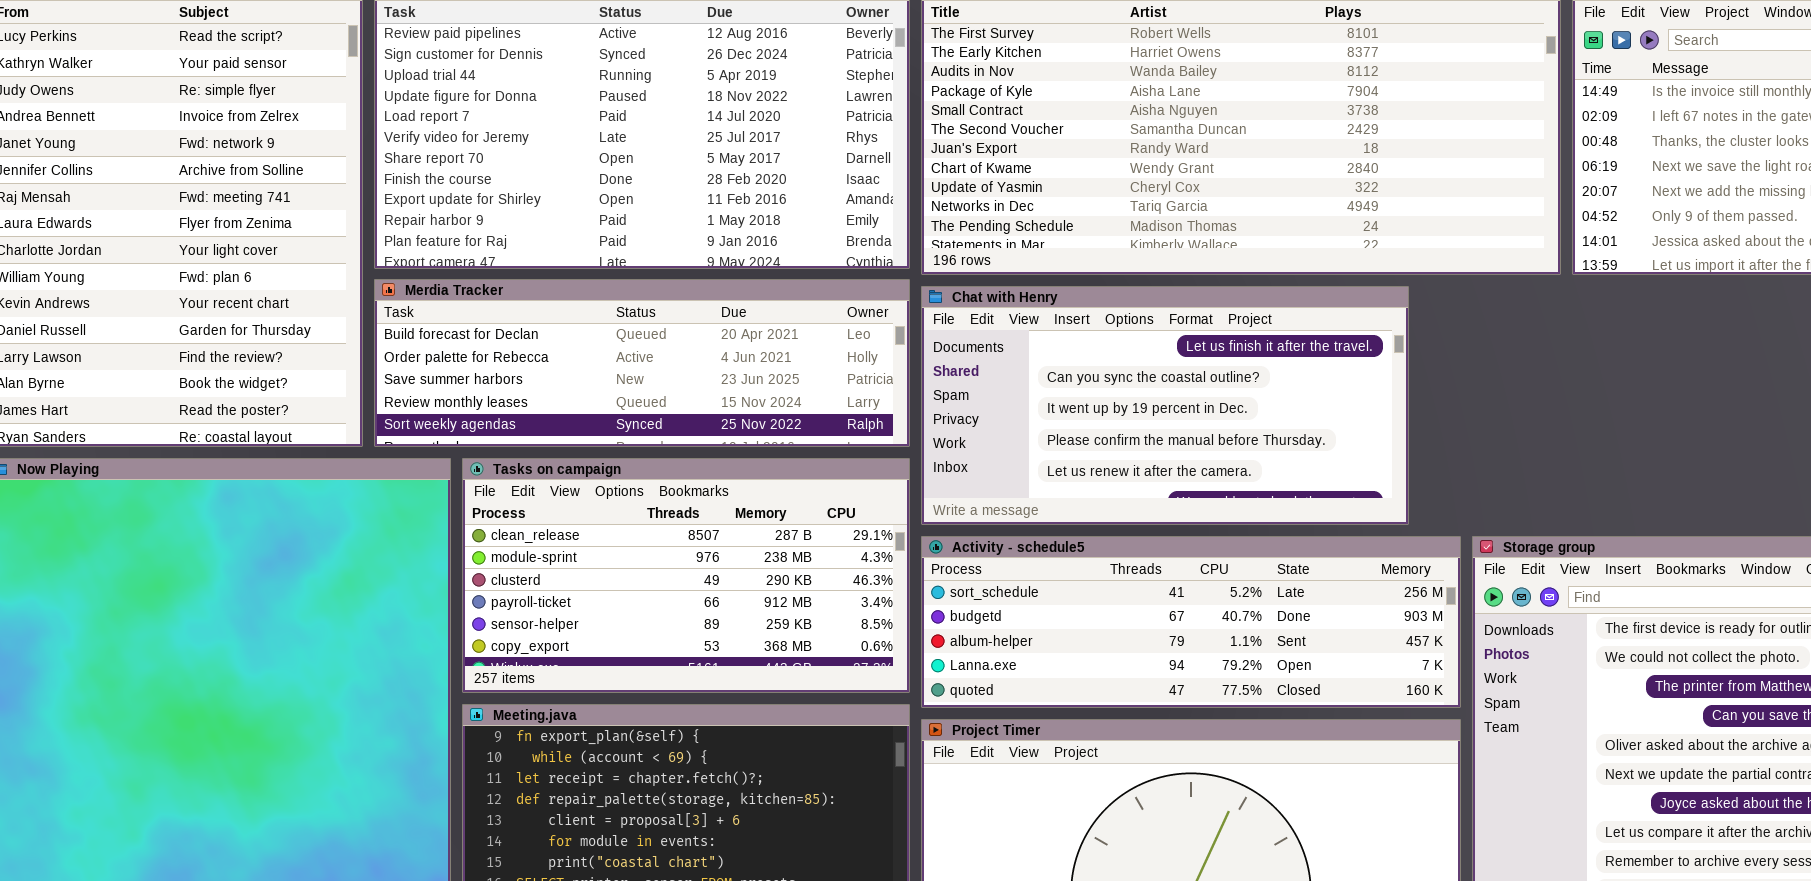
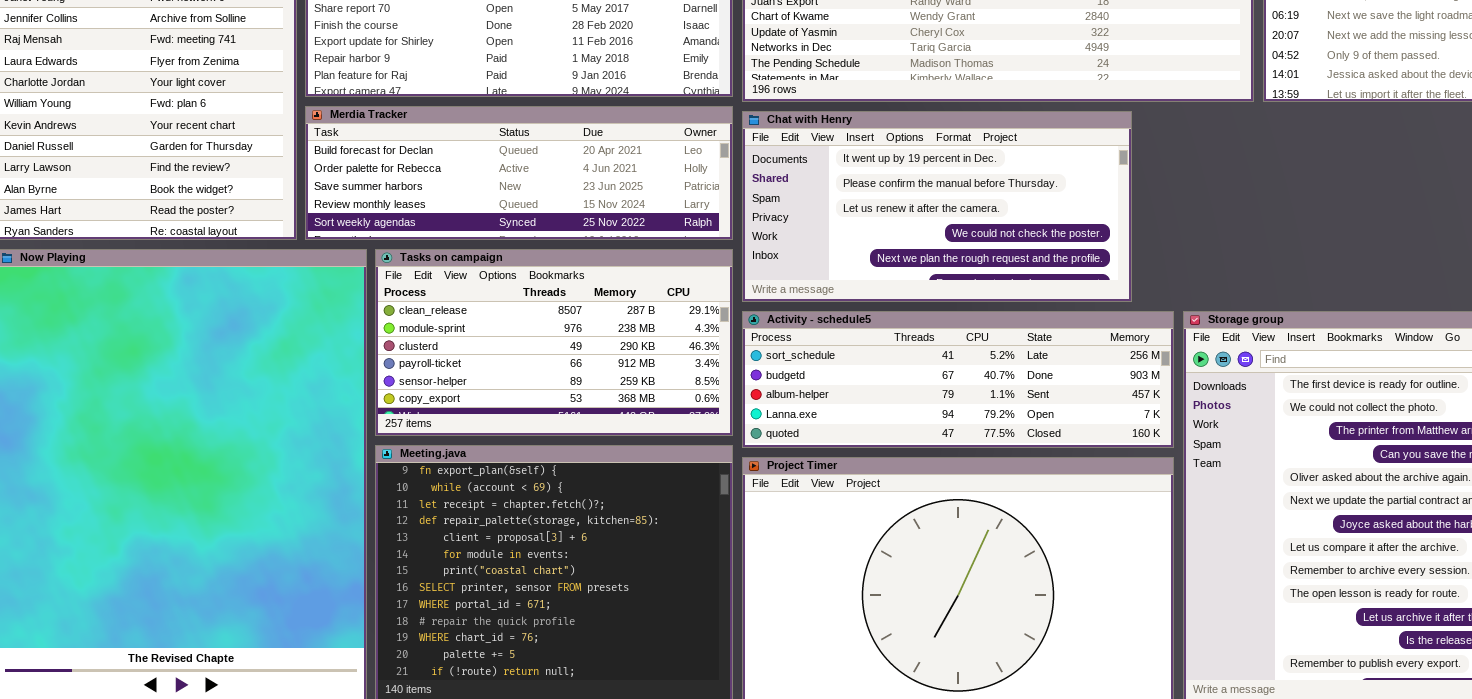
Chat with Henry: [921,286,1409,525] -> [742,111,1132,302], scrolled down 2 rows

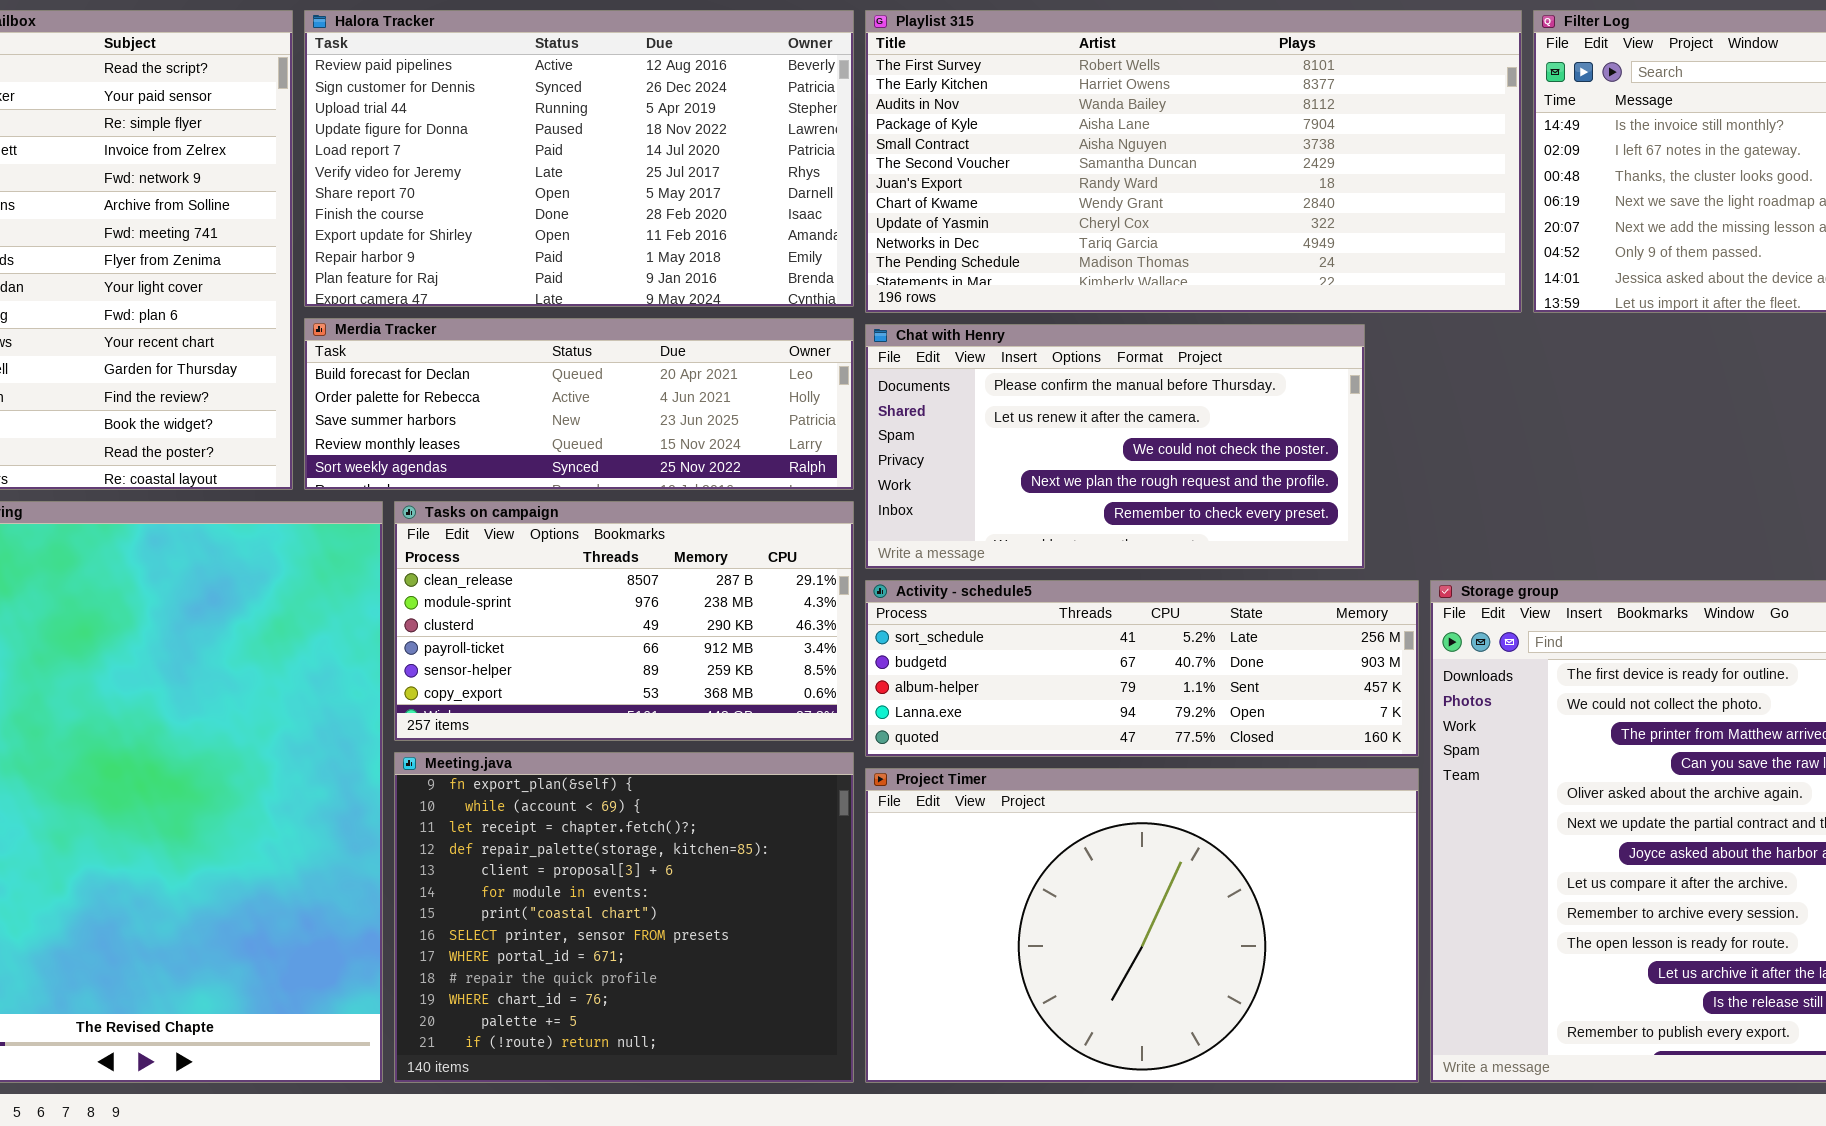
Chat with Henry: [742,111,1132,302] -> [865,324,1365,569], scrolled down 1 row

